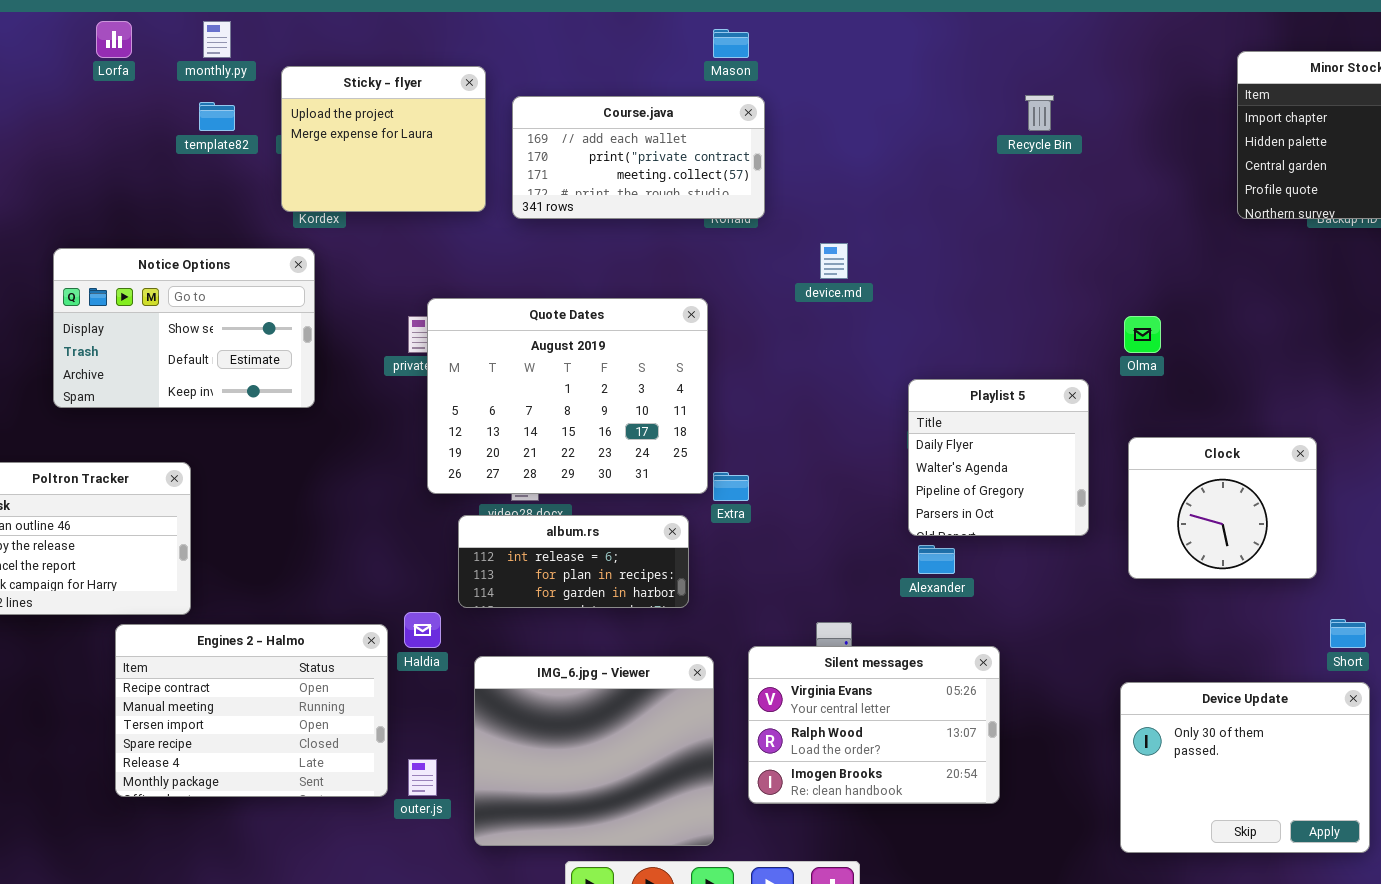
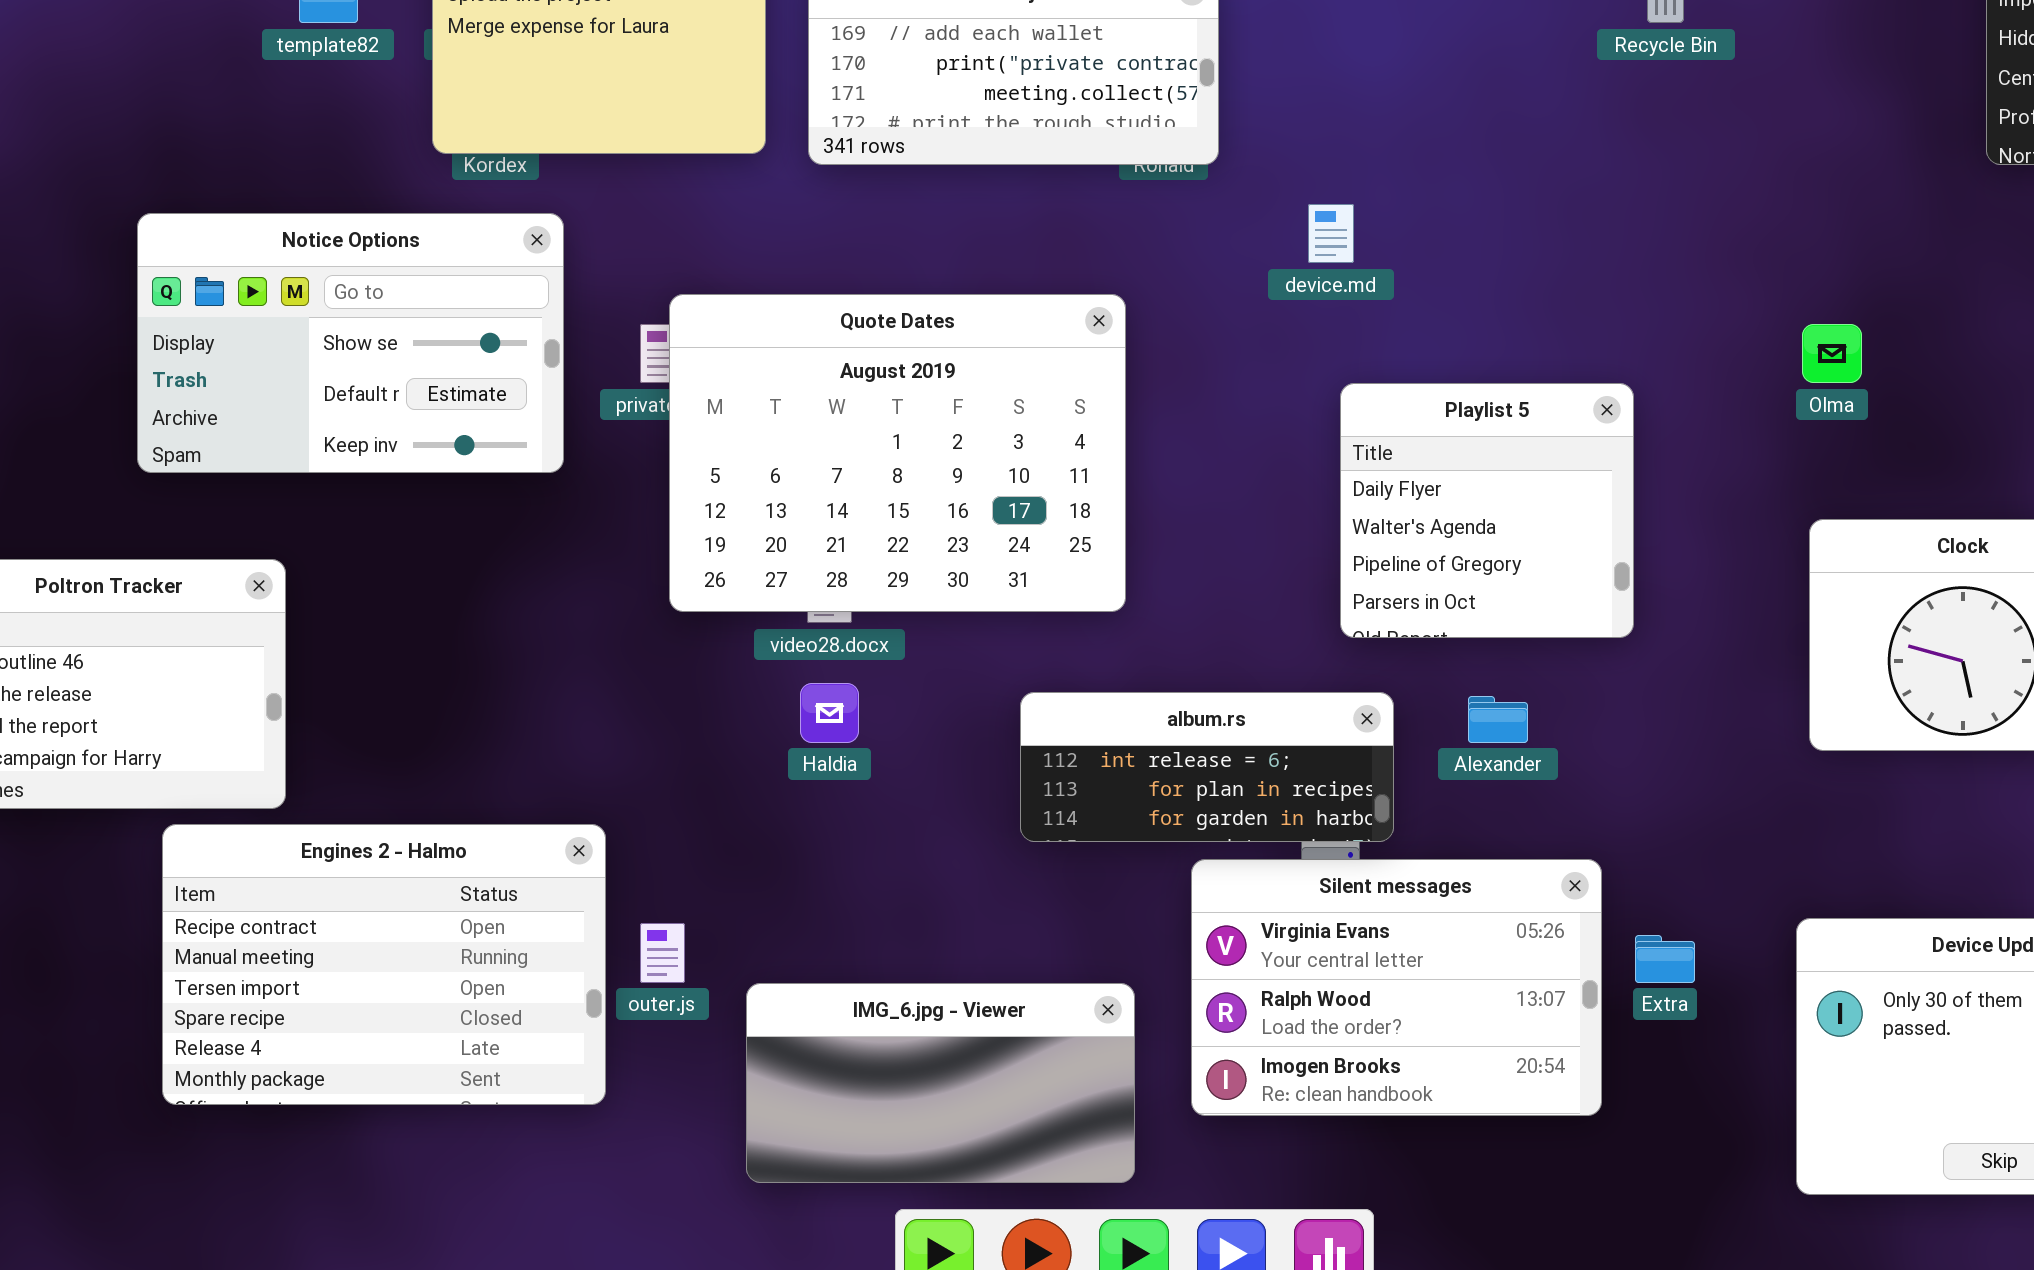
Notice Options: [53,248,315,408] -> [137,213,564,473], moved
Playlist 5: [908,379,1089,536] -> [1340,383,1634,638], moved
Extra: [713,472,749,501] -> [1635,935,1695,983], moved
album.rs: [458,515,689,608] -> [1020,692,1394,842], moved
Haldia: [404,612,441,648] -> [800,683,859,743], moved
IMG_6.jpg - Viewer: [474,656,714,846] -> [746,983,1135,1183], resized
outer.js: [408,759,437,796] -> [640,923,685,983], moved

